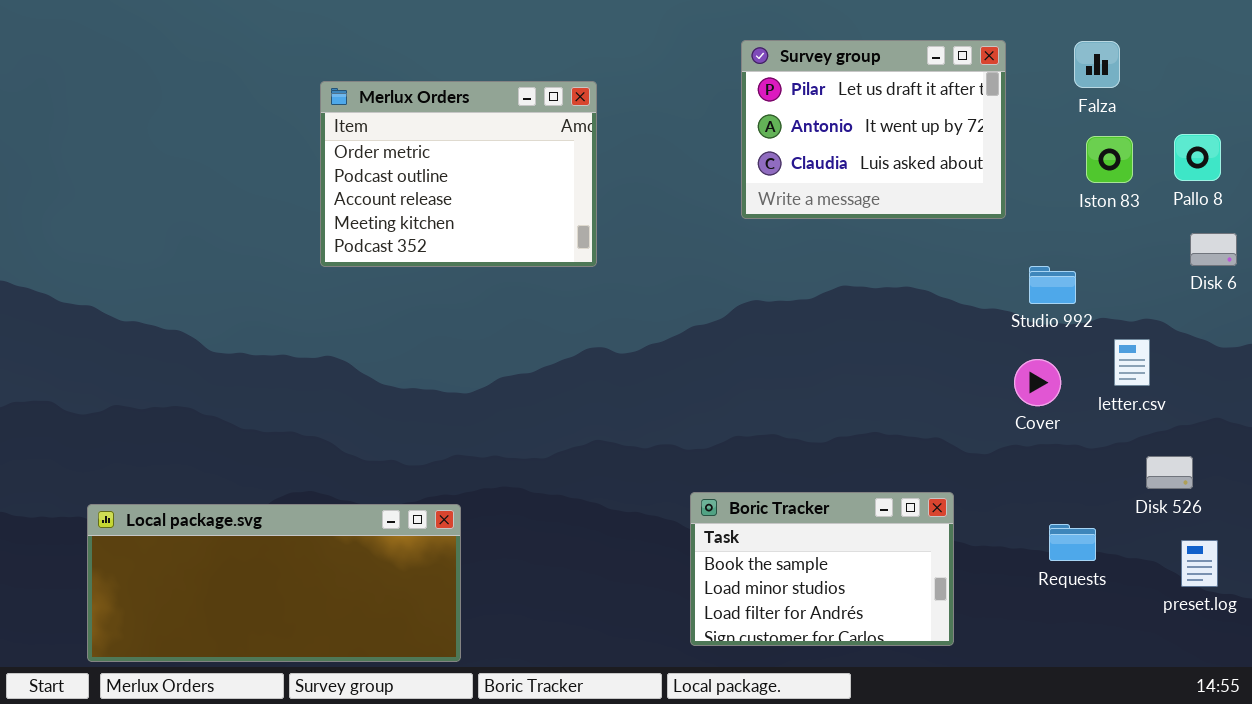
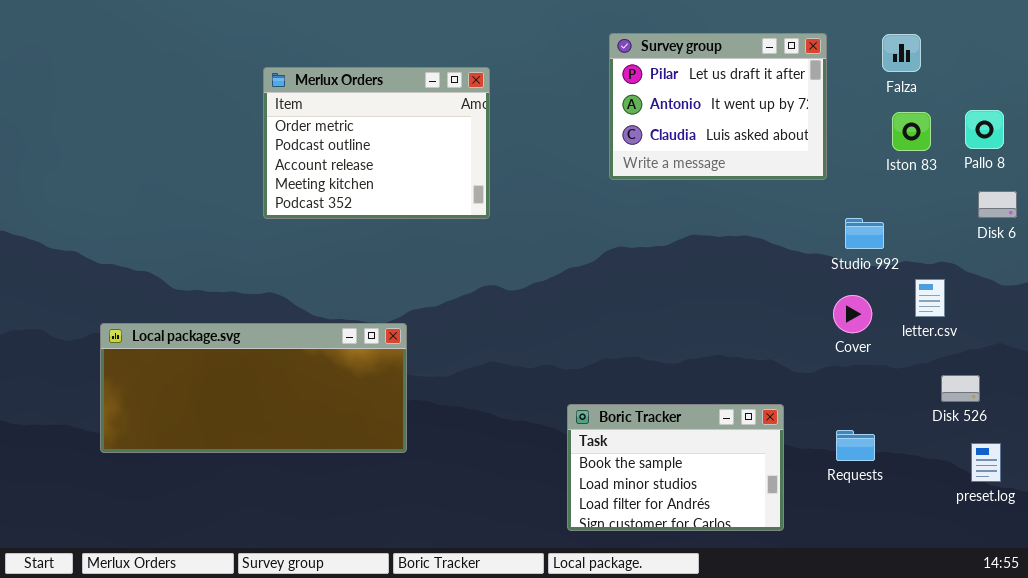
Local package.svg: [87,504,461,662] -> [100,323,407,453], moved
Requests: [1049,524,1096,561] -> [836,430,875,461], moved

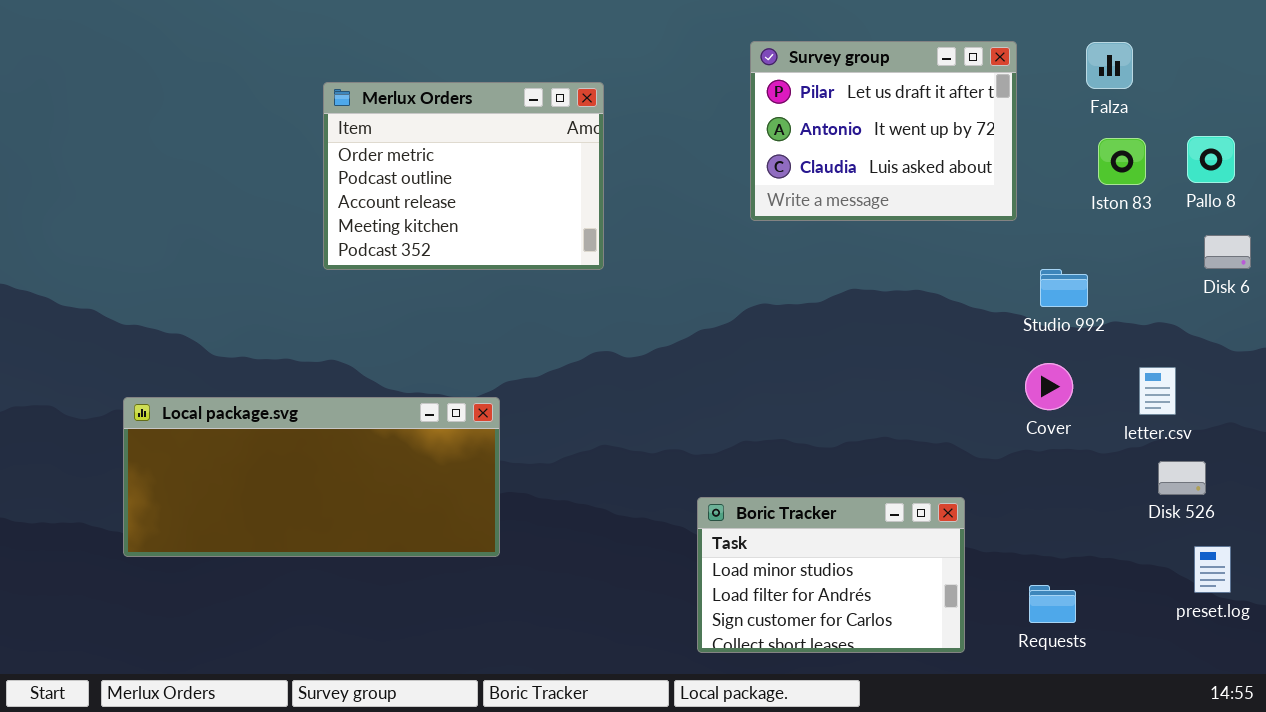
letter.csv: [915,279,945,317] -> [1139,367,1176,415], moved
Boric Tracker: [567,404,784,531] -> [697,497,965,653], scrolled down 1 row
Requests: [836,430,875,461] -> [1029,585,1076,623], moved

